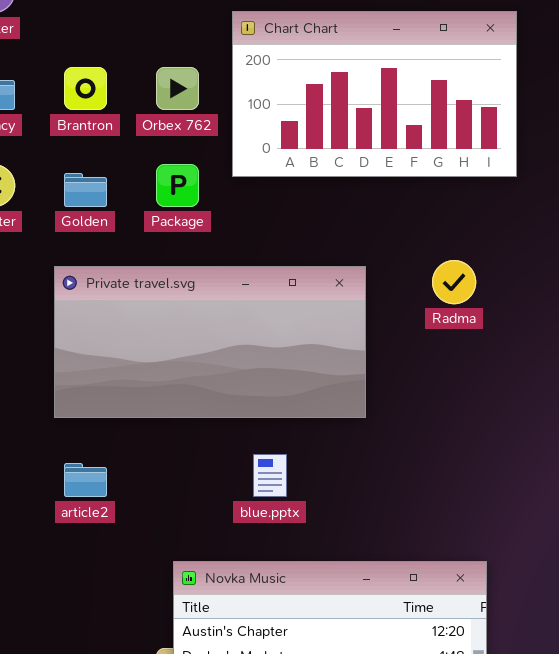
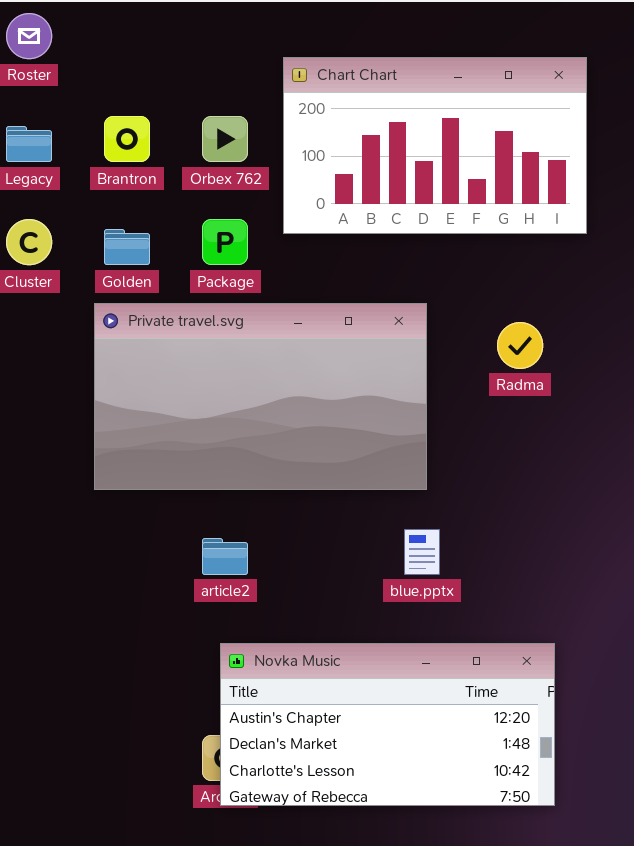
Private travel.svg: [54,266,366,418] -> [94,303,427,490], resized
blue.pptx: [253,454,287,497] -> [404,529,440,575], moved
article2: [64,463,107,497] -> [202,538,248,575], moved

